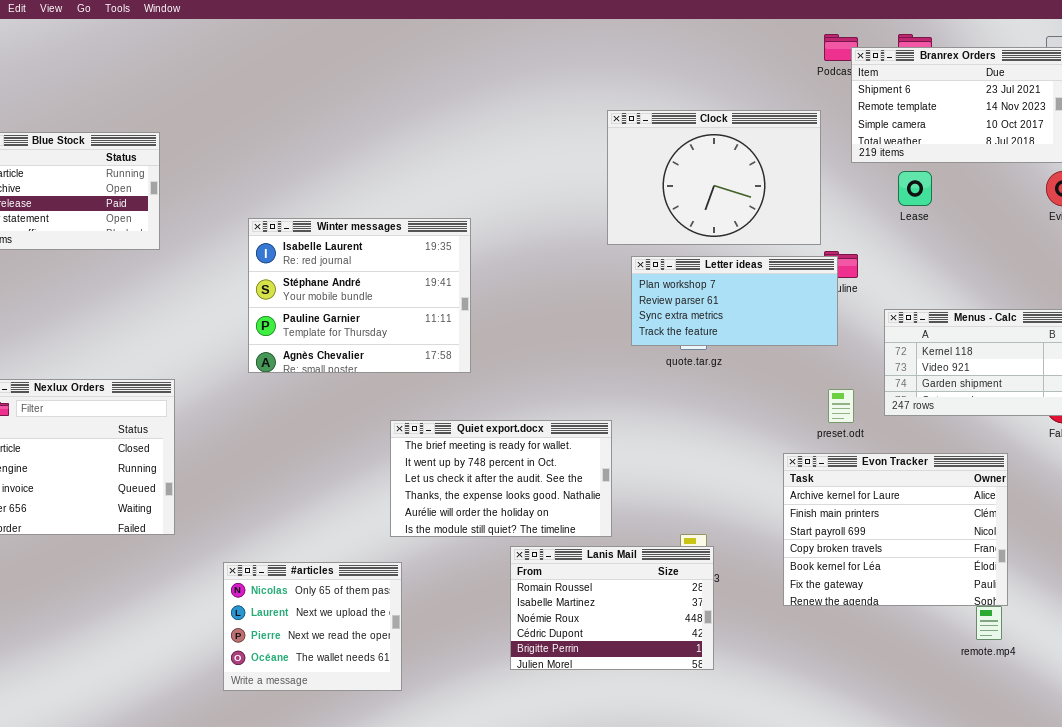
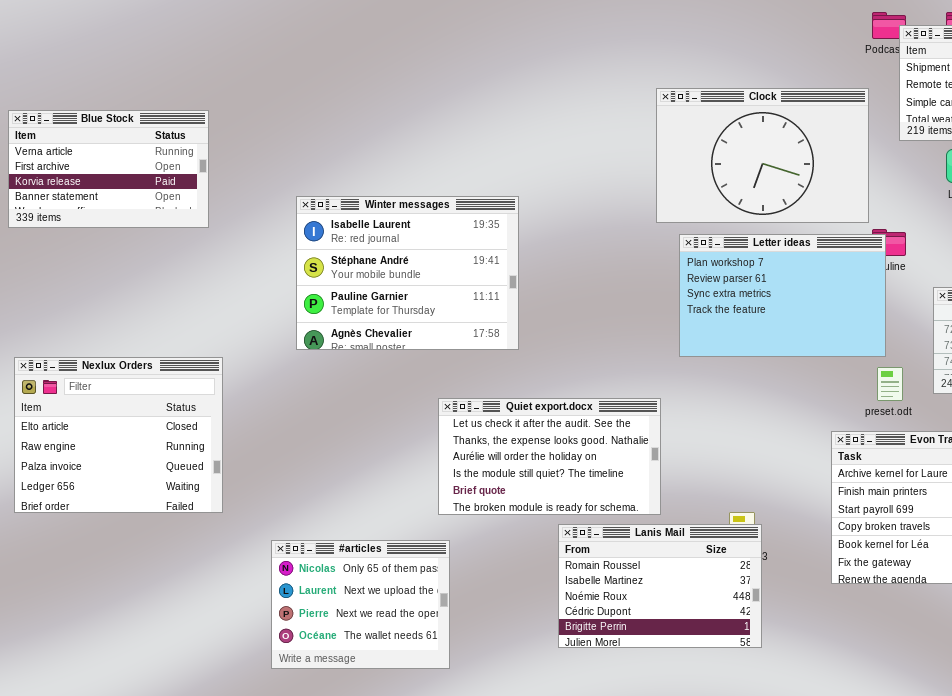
Letter ideas: [631,256,838,346] -> [679,234,886,357], resized
Quiet export.docx: [390,420,612,537] -> [438,398,661,515], scrolled down 2 rows

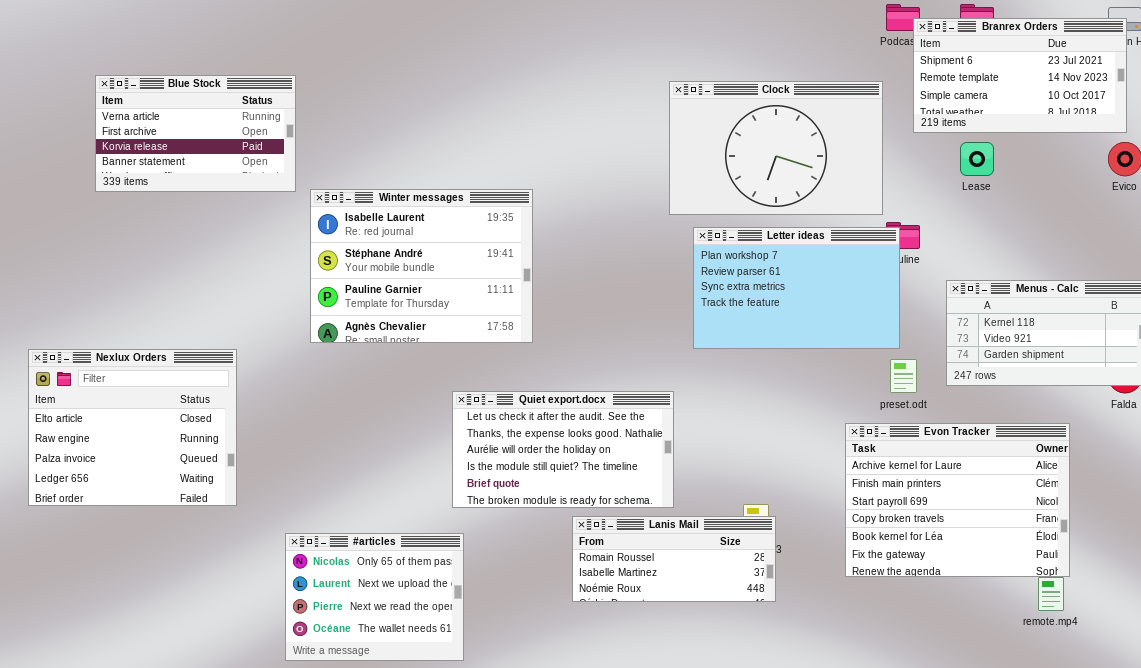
Blue Stock: [8,110,209,228] -> [95,75,296,192], moved
Lanis Mail: [558,524,762,648] -> [572,516,776,602], resized

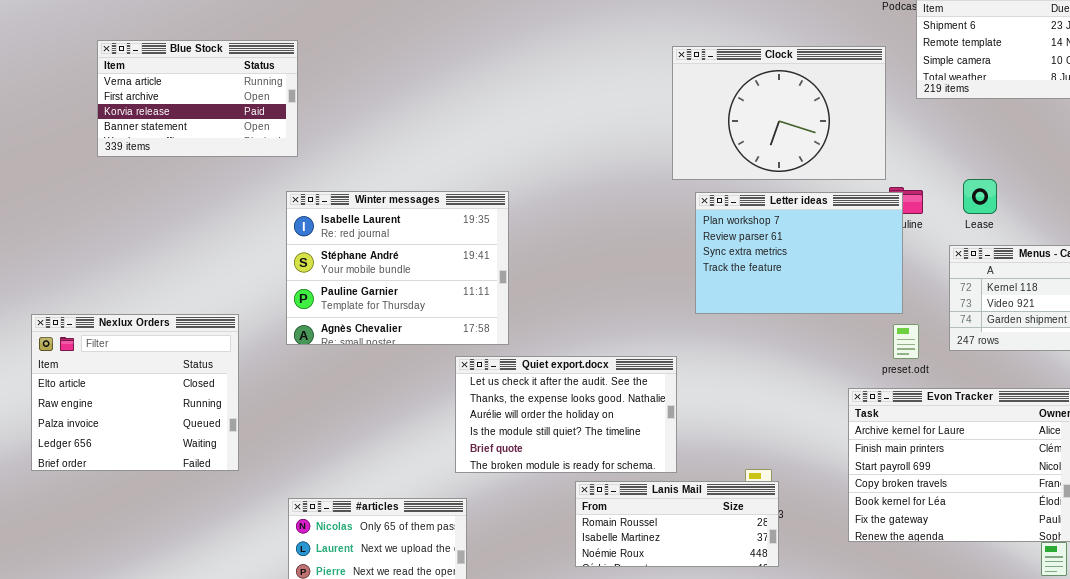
Lease: [960,142,994,176] -> [963,179,997,214], moved
Winter messages: [310,189,533,343] -> [286,191,509,345], moved

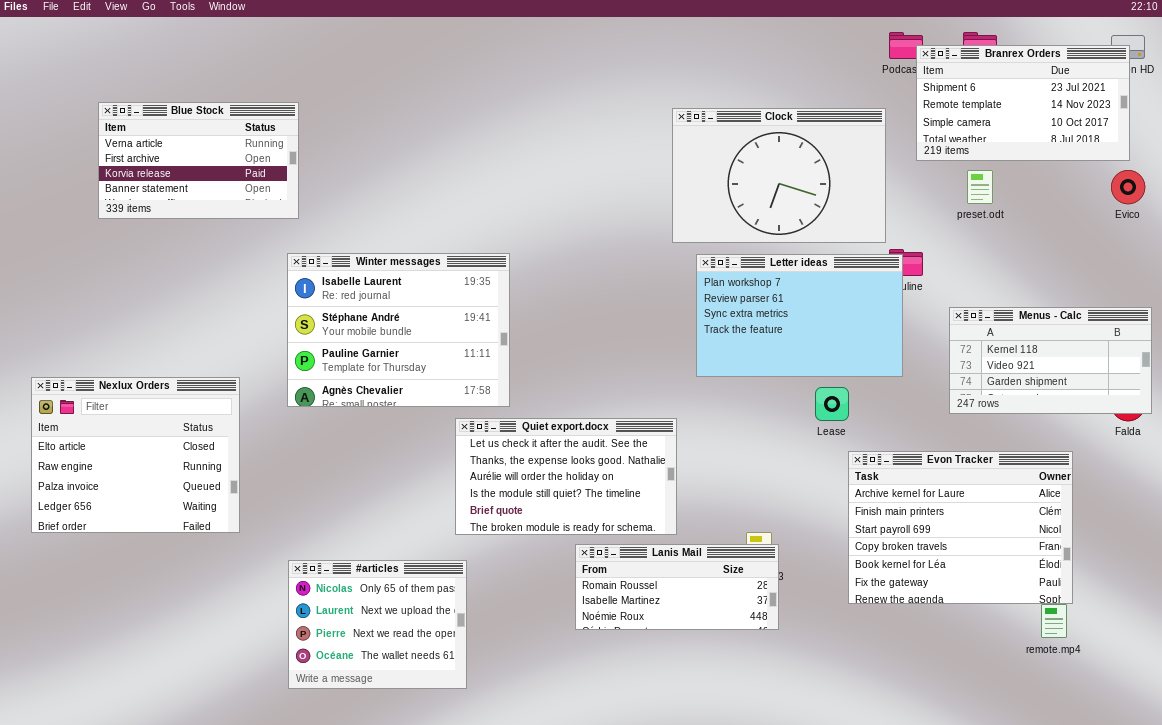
Lease: [963,179,997,214] -> [815,387,849,421], moved
preset.odt: [893,324,919,359] -> [967,170,993,204], moved

